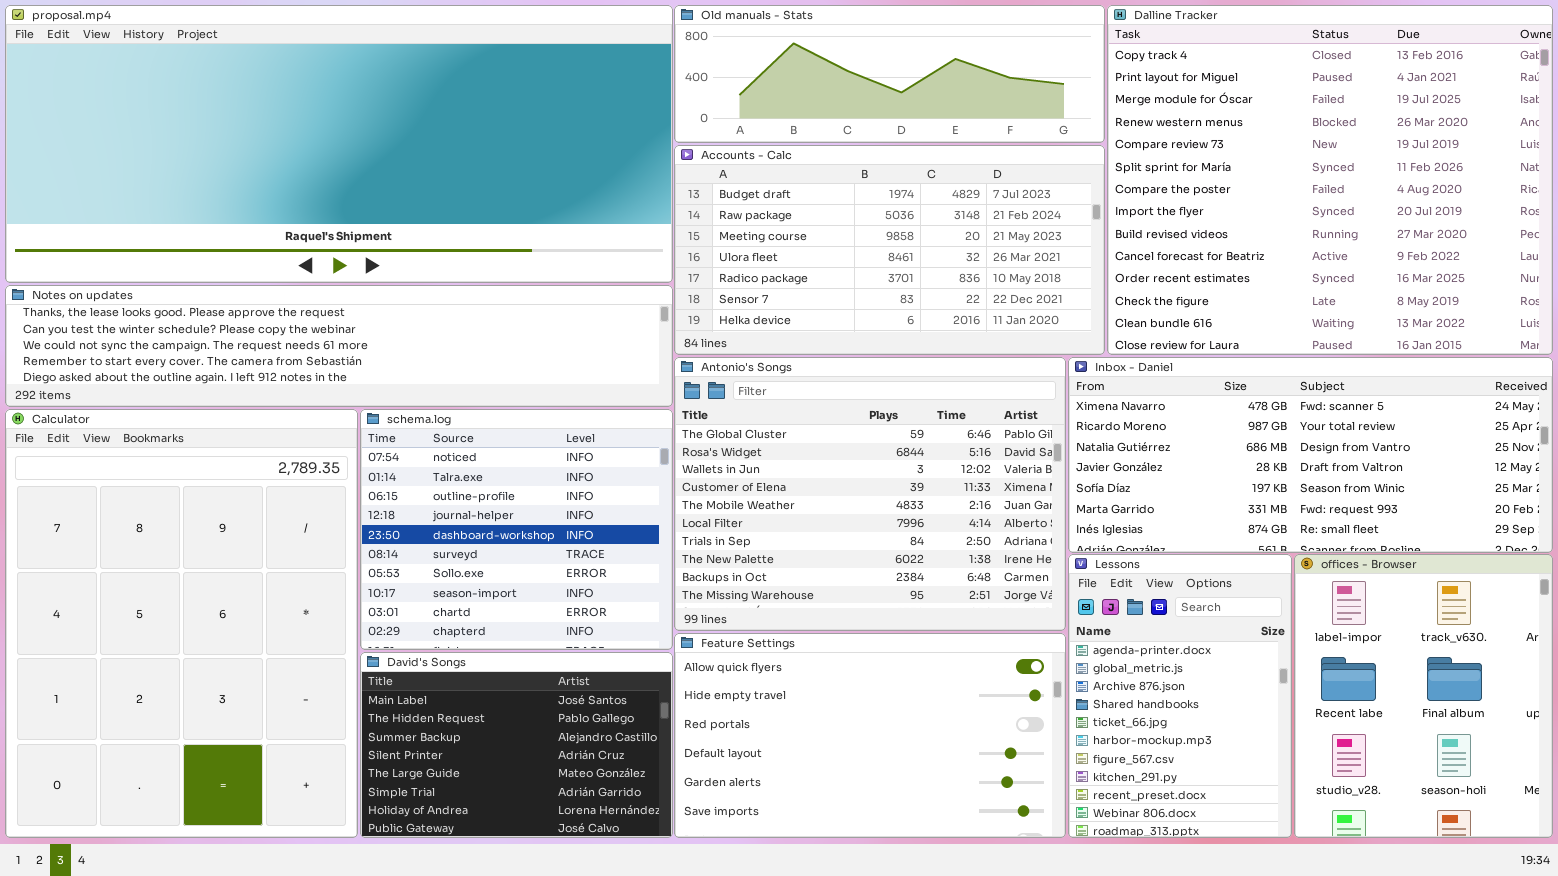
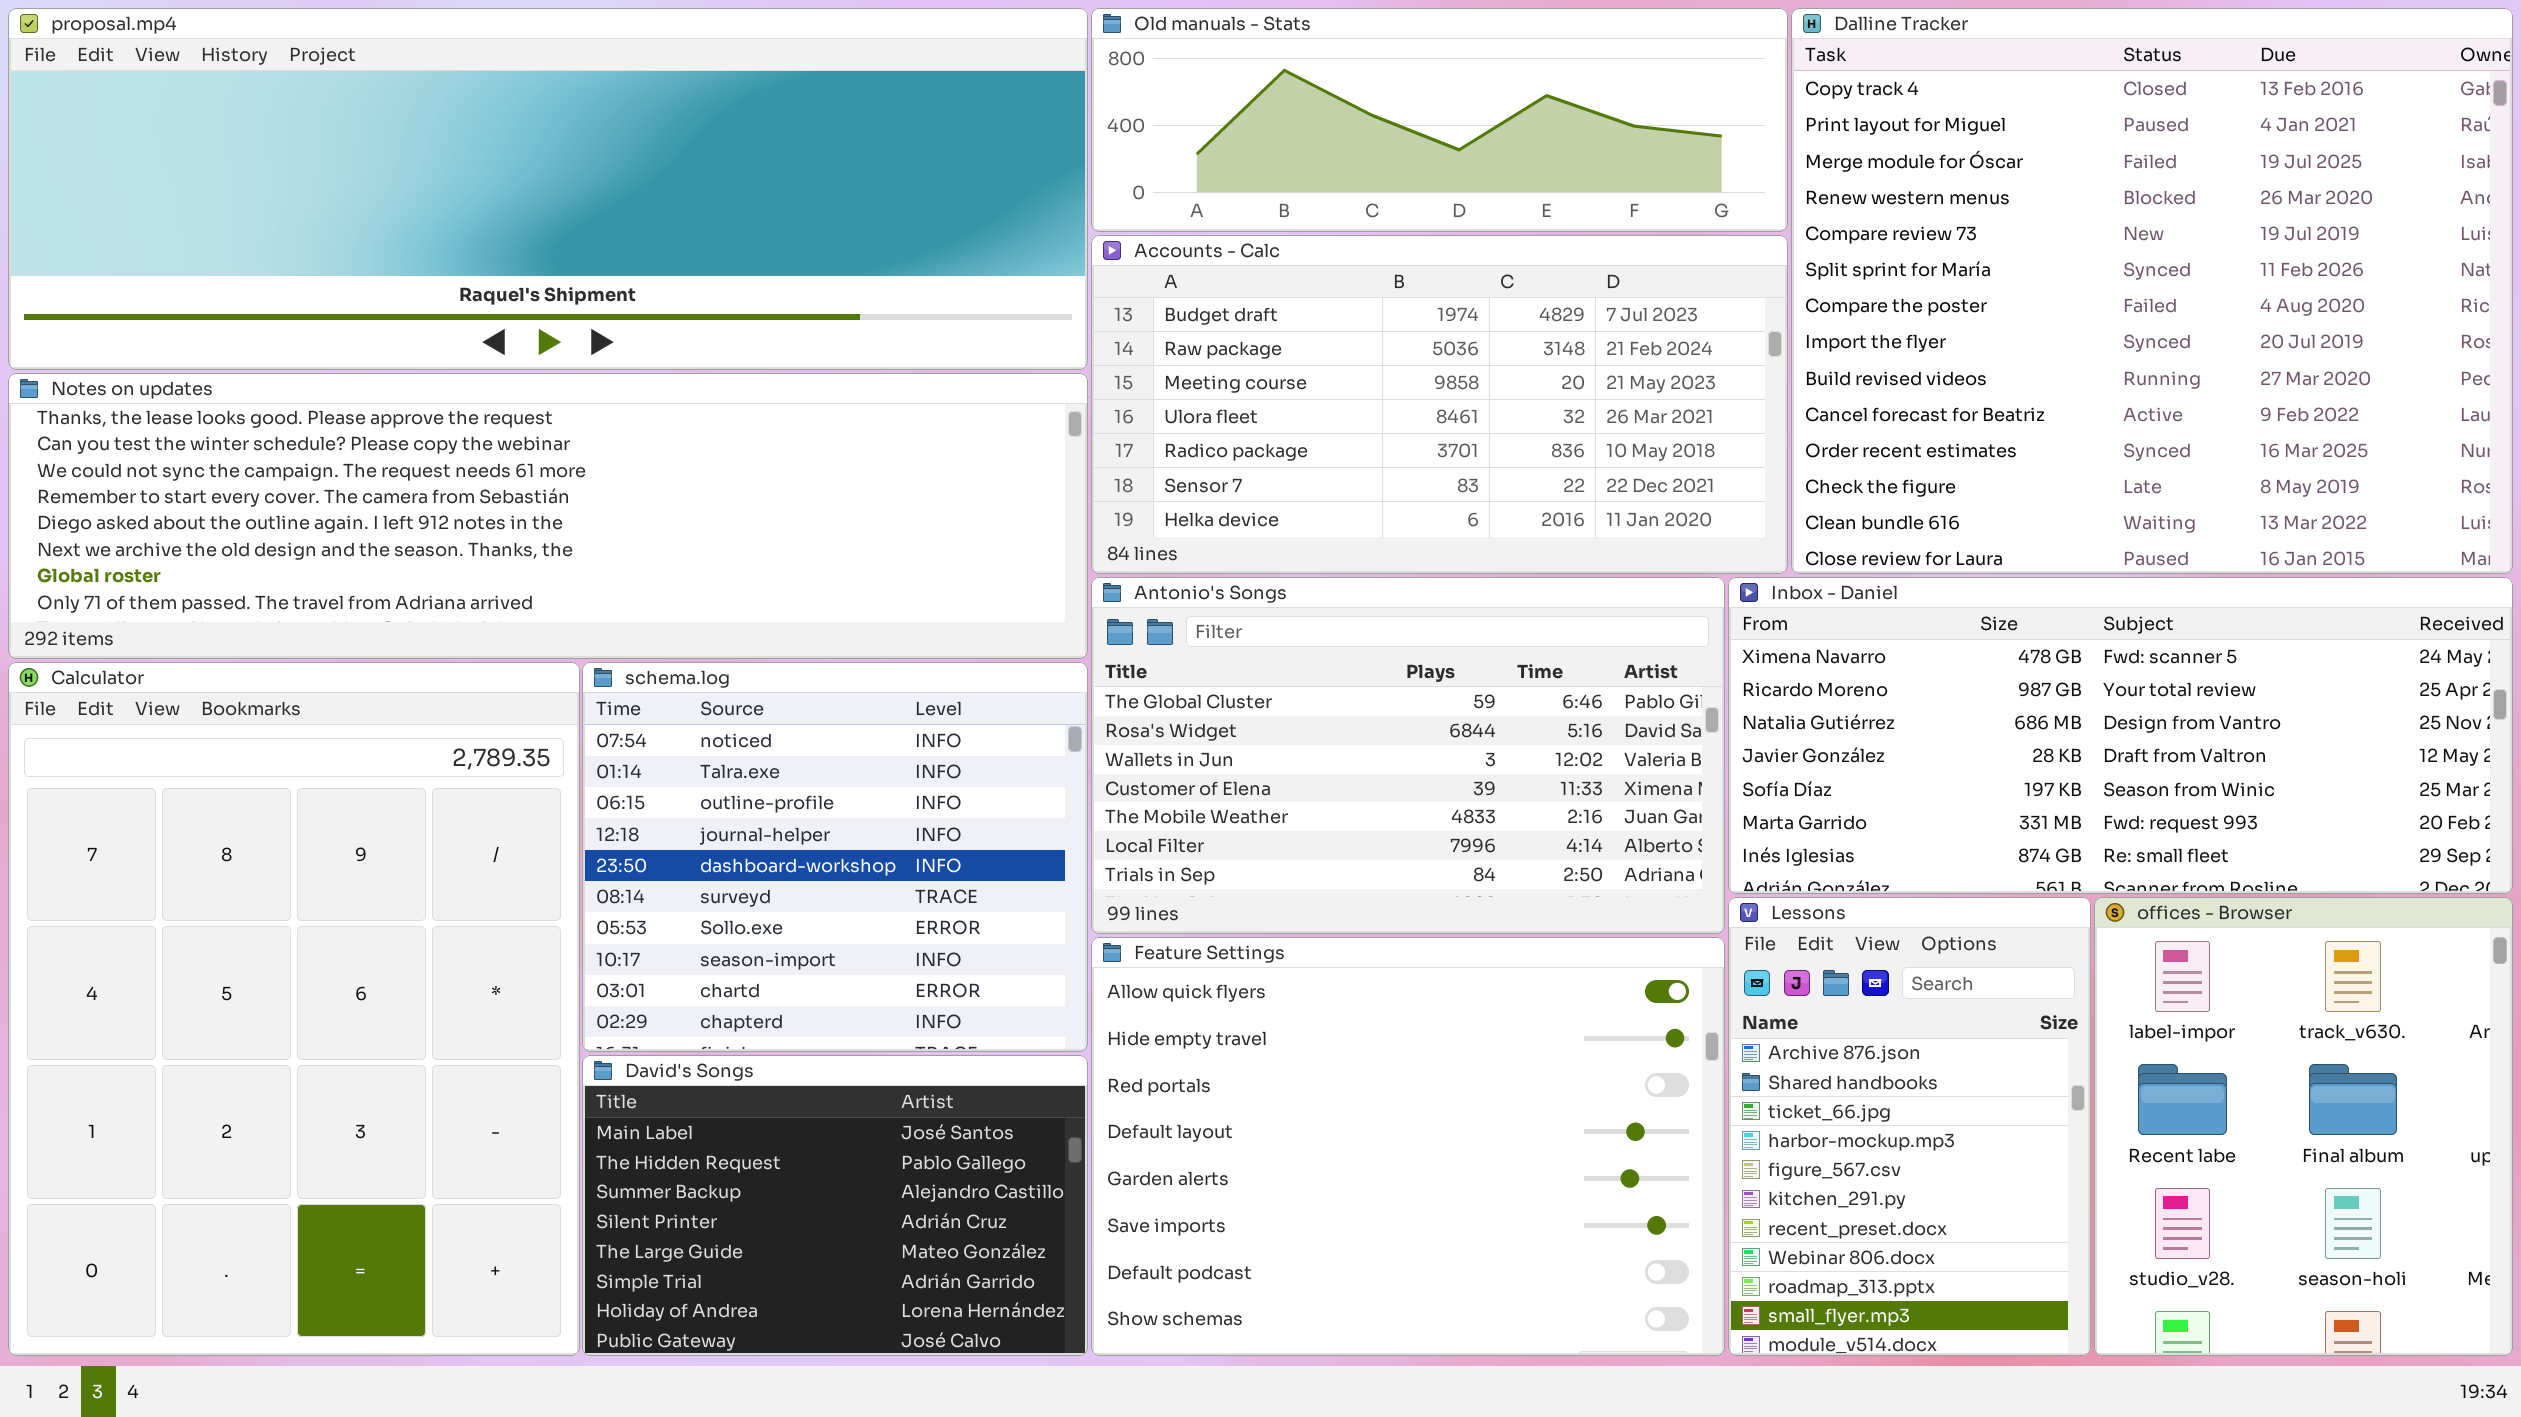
proposal.mp4: [5,5,673,283] -> [8,8,1088,370], resized
Notes on updates: [5,285,673,407] -> [8,373,1088,659], resized
Antonio's Songs: [674,357,1066,631] -> [1091,577,1725,934], resized
Lessons: [1068,554,1292,838] -> [1728,897,2091,1356], scrolled down 2 rows
Feature Settings: [674,633,1066,838] -> [1091,937,1725,1356], resized

